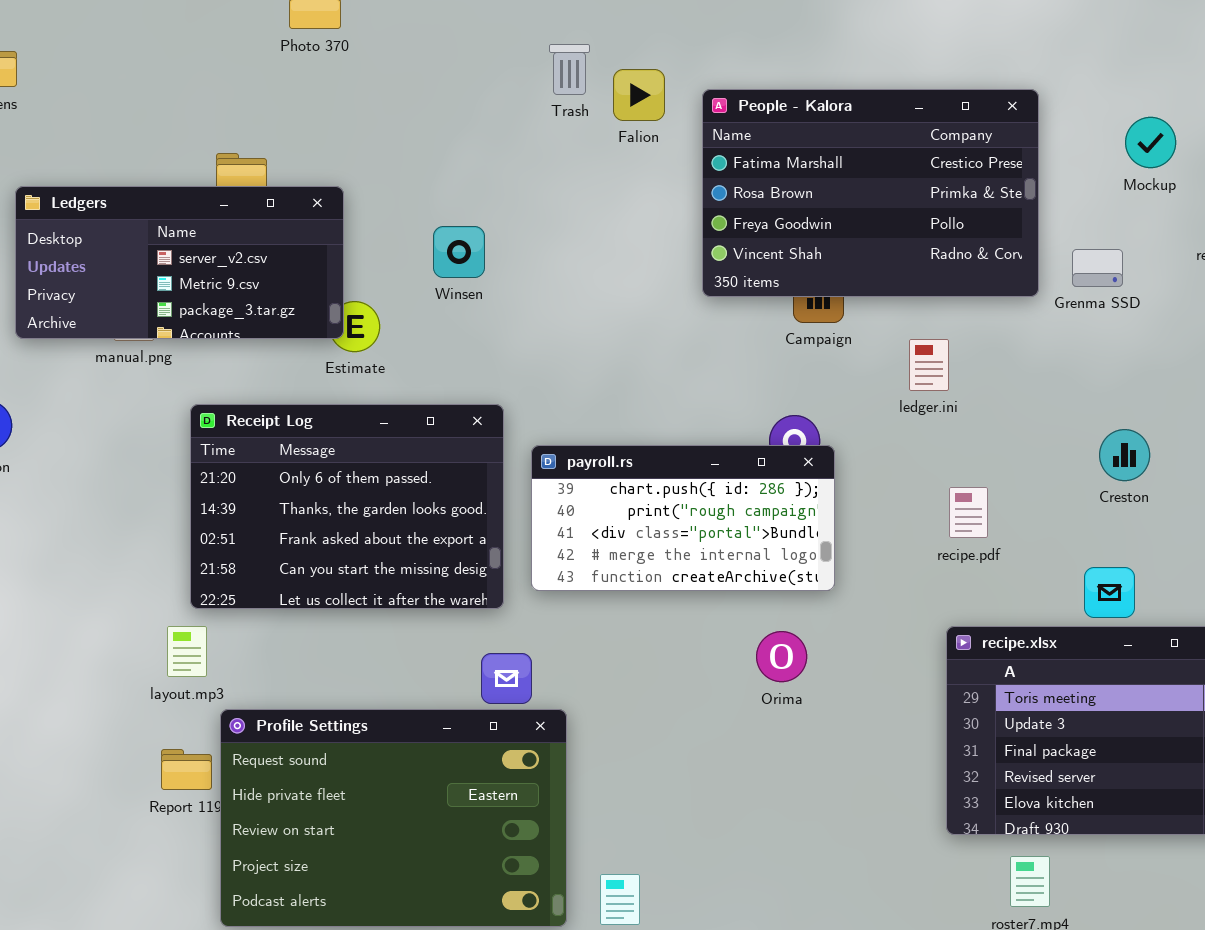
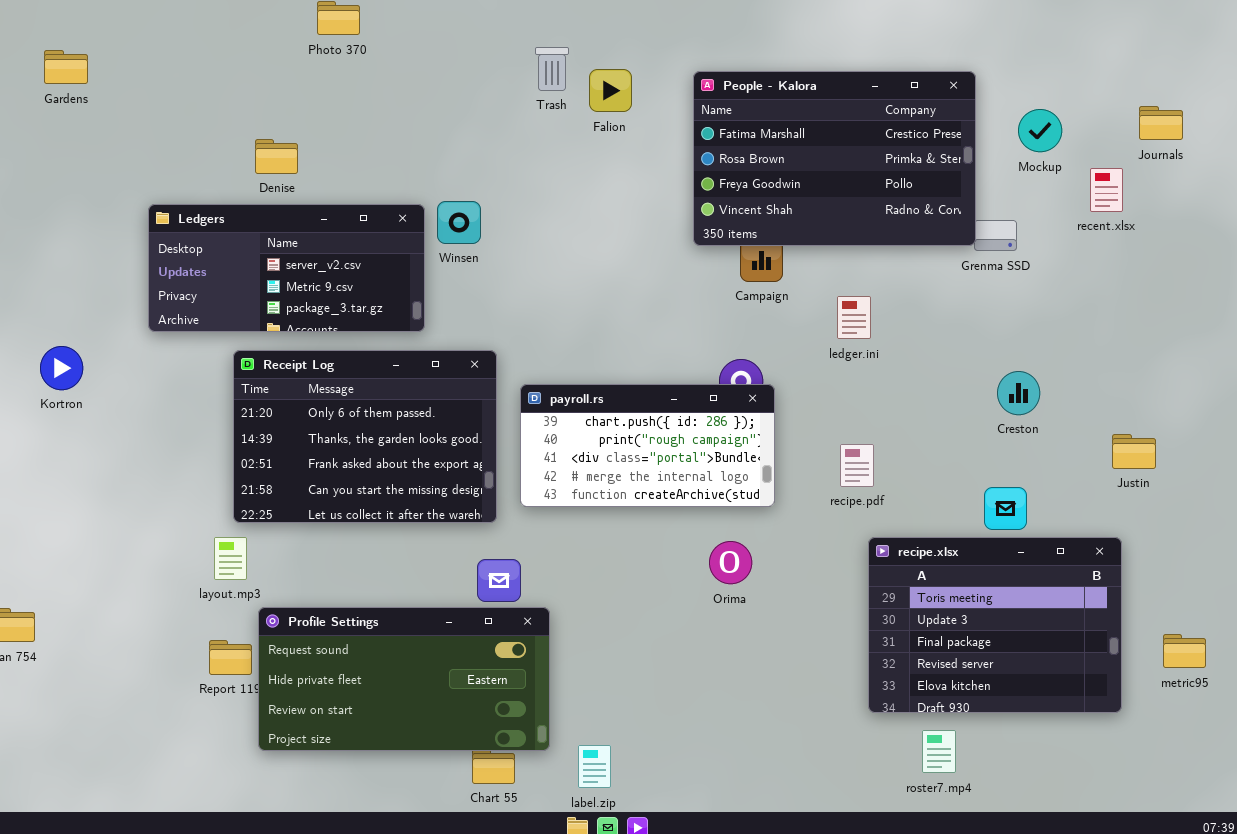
People - Kalora: [702,89,1039,297] -> [693,71,976,246], moved
Ledgers: [15,186,344,339] -> [148,204,425,332], moved
recipe.pdf: [949,487,988,538] -> [840,444,874,487], moved
Profile Settings: [220,709,567,927] -> [258,607,550,751], resized

